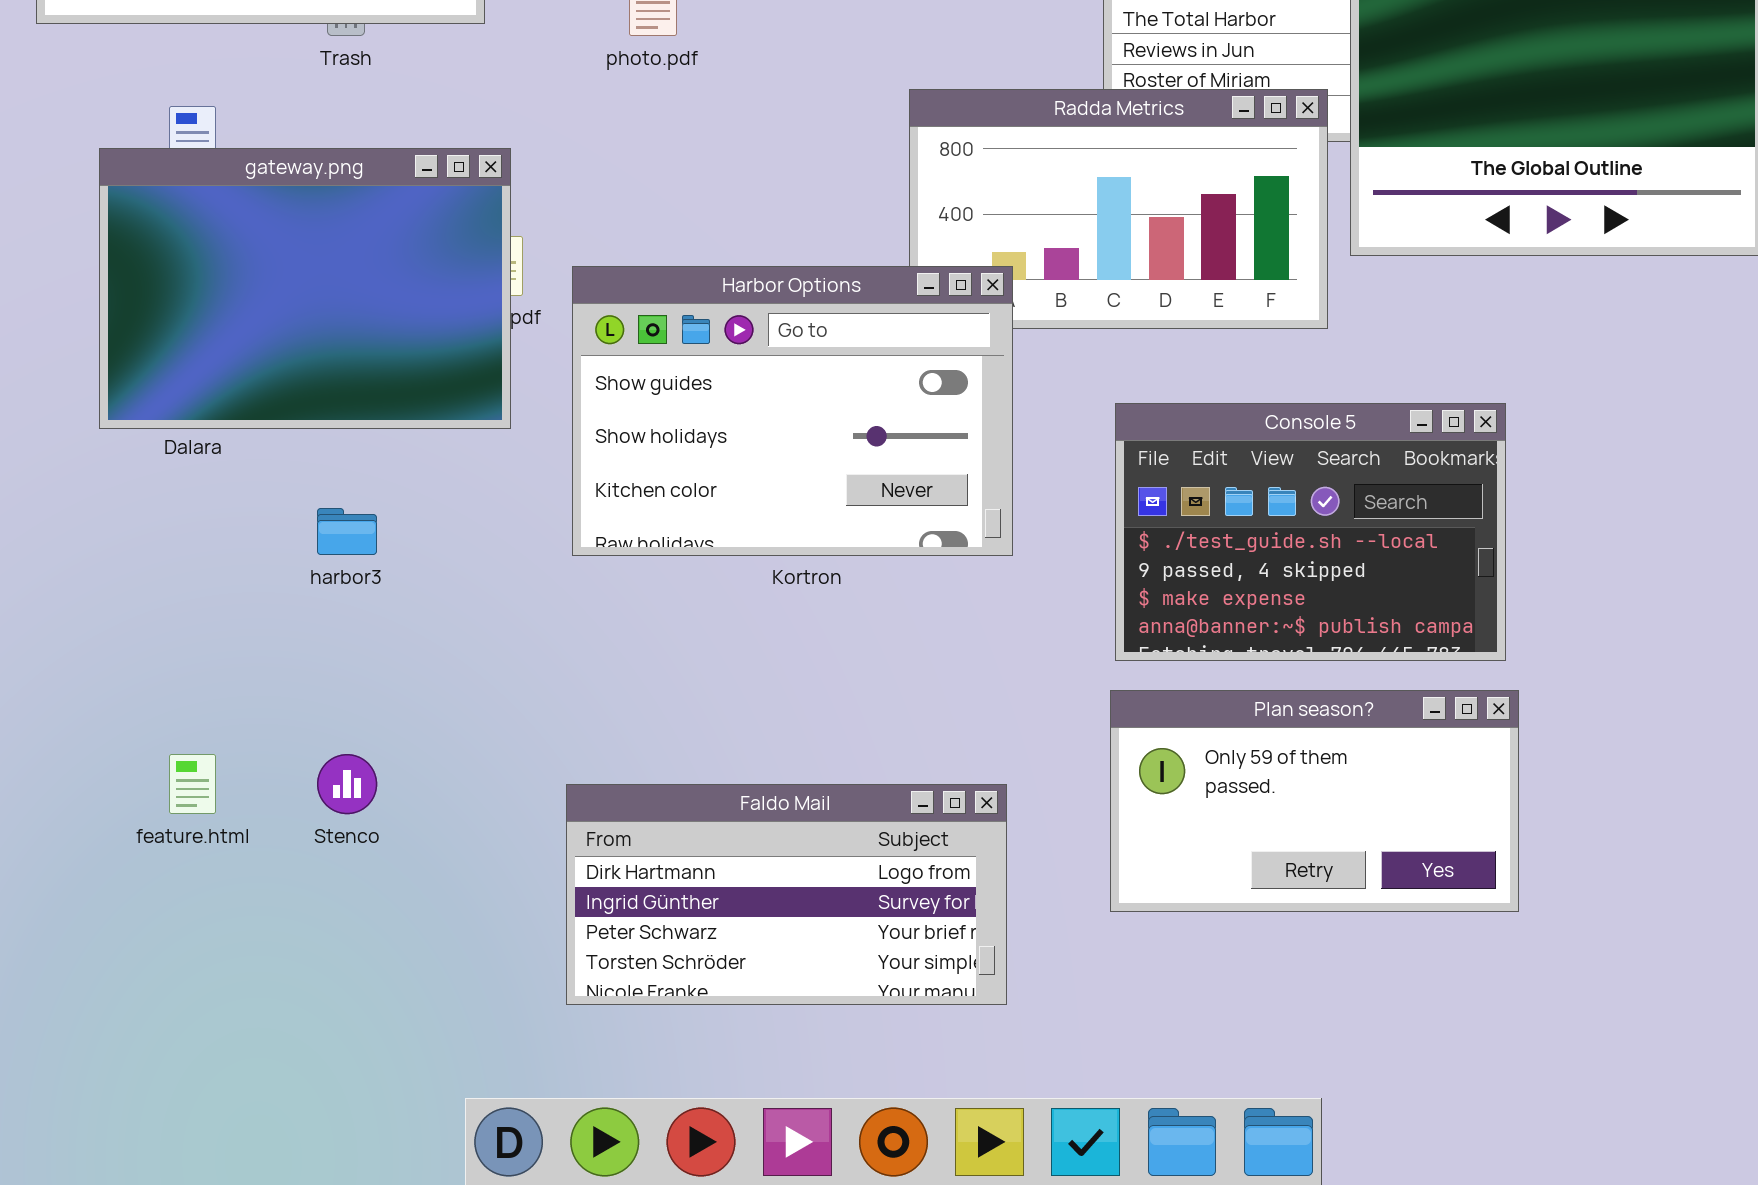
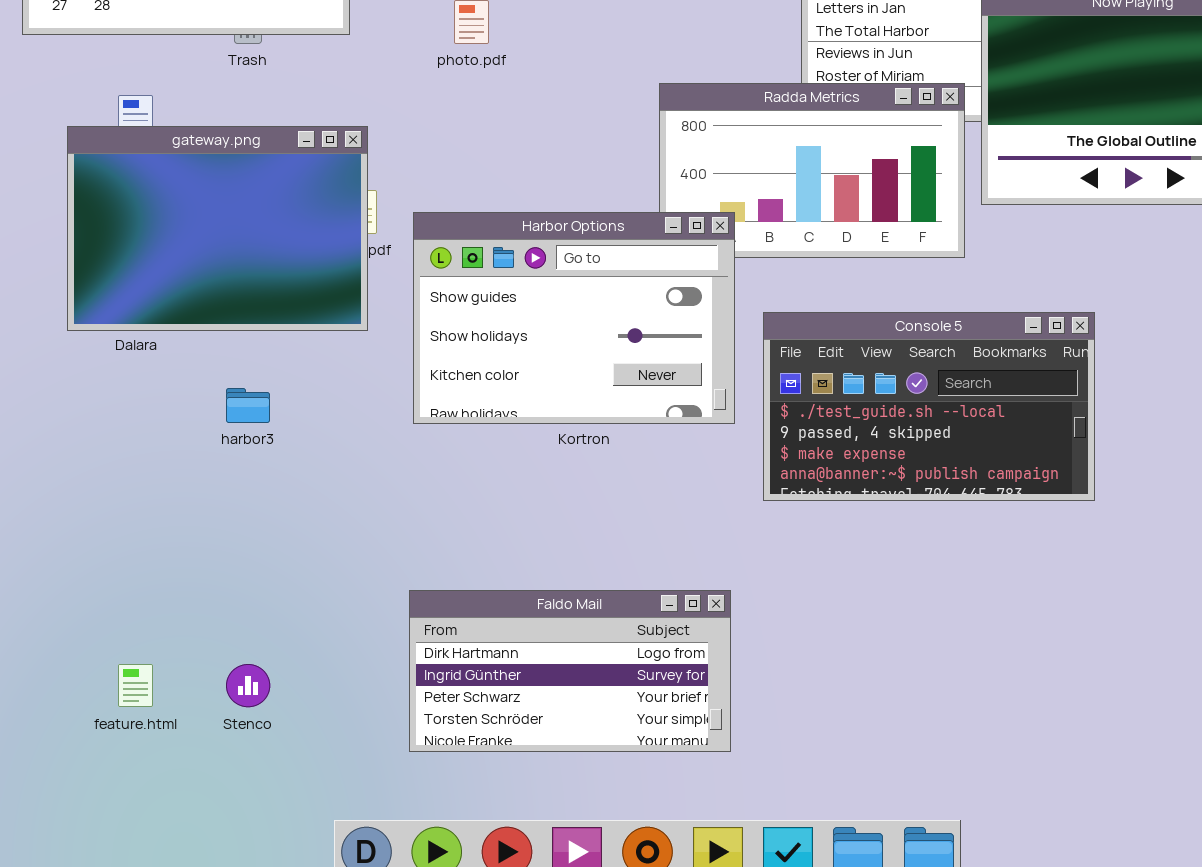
Console 5: [1115,403,1506,661] -> [763,312,1095,501], resized
Plan season?: [1110,690,1519,912] -> none, closed
feature.html: [169,754,216,814] -> [118,664,153,707], moved
Stenco: [317,754,377,814] -> [226,664,270,707], moved

